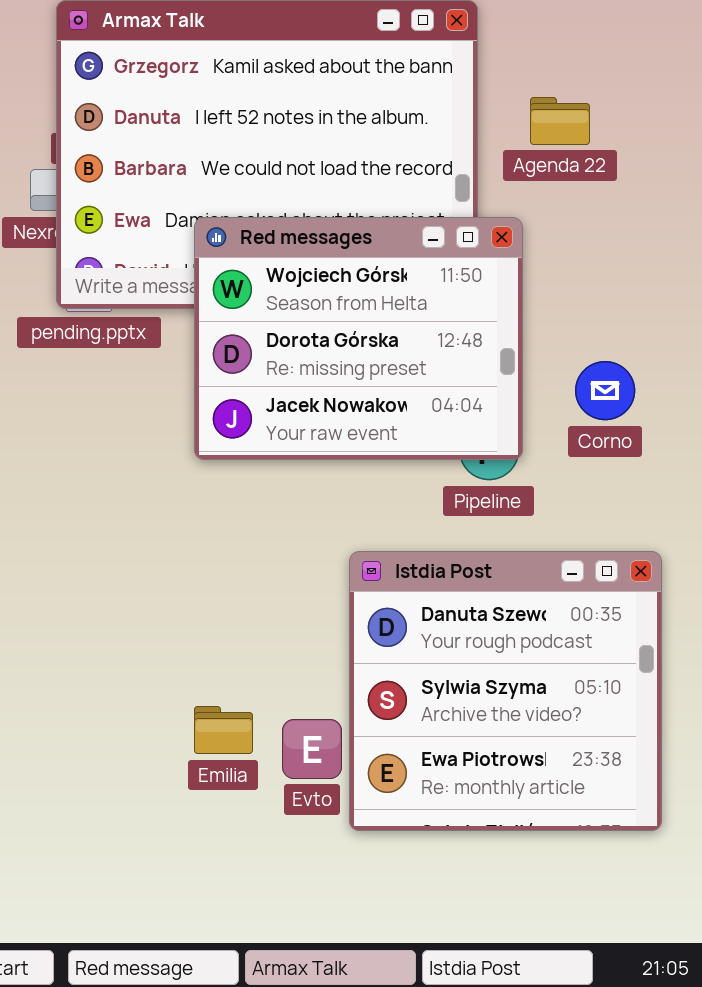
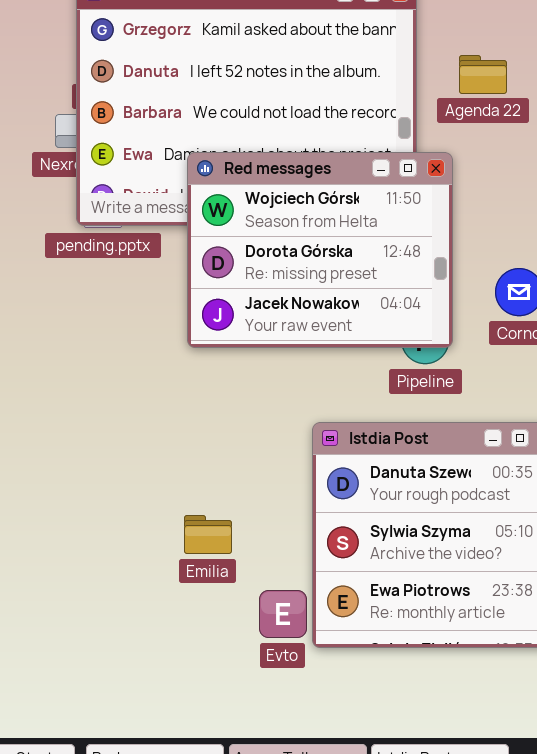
Emilia: [194,706,253,754] -> [184,515,232,554], moved
Evto: [282,719,342,779] -> [259,590,307,638], moved

